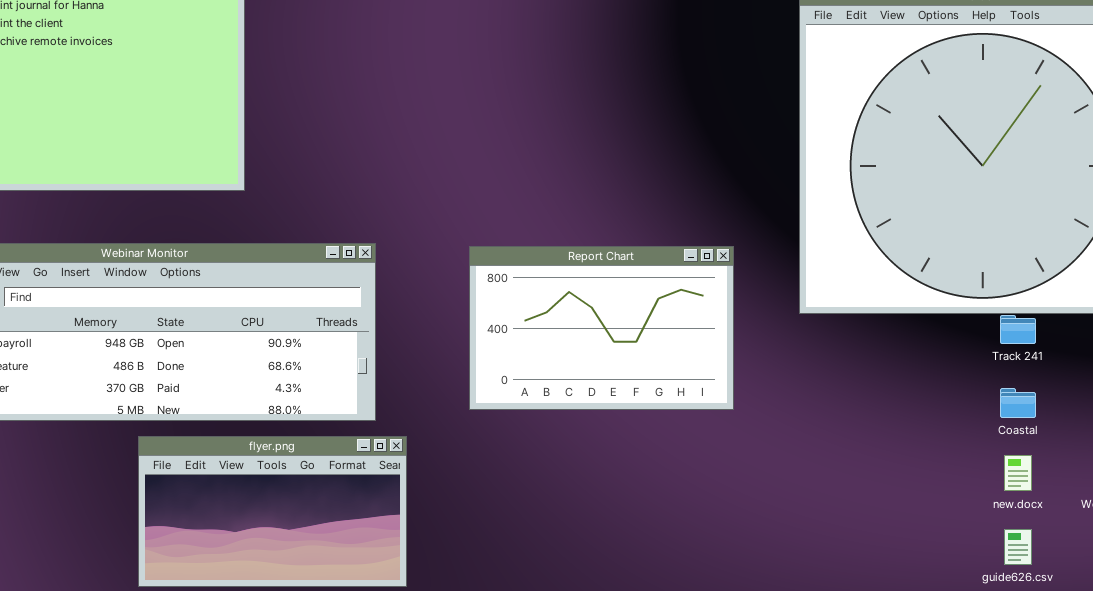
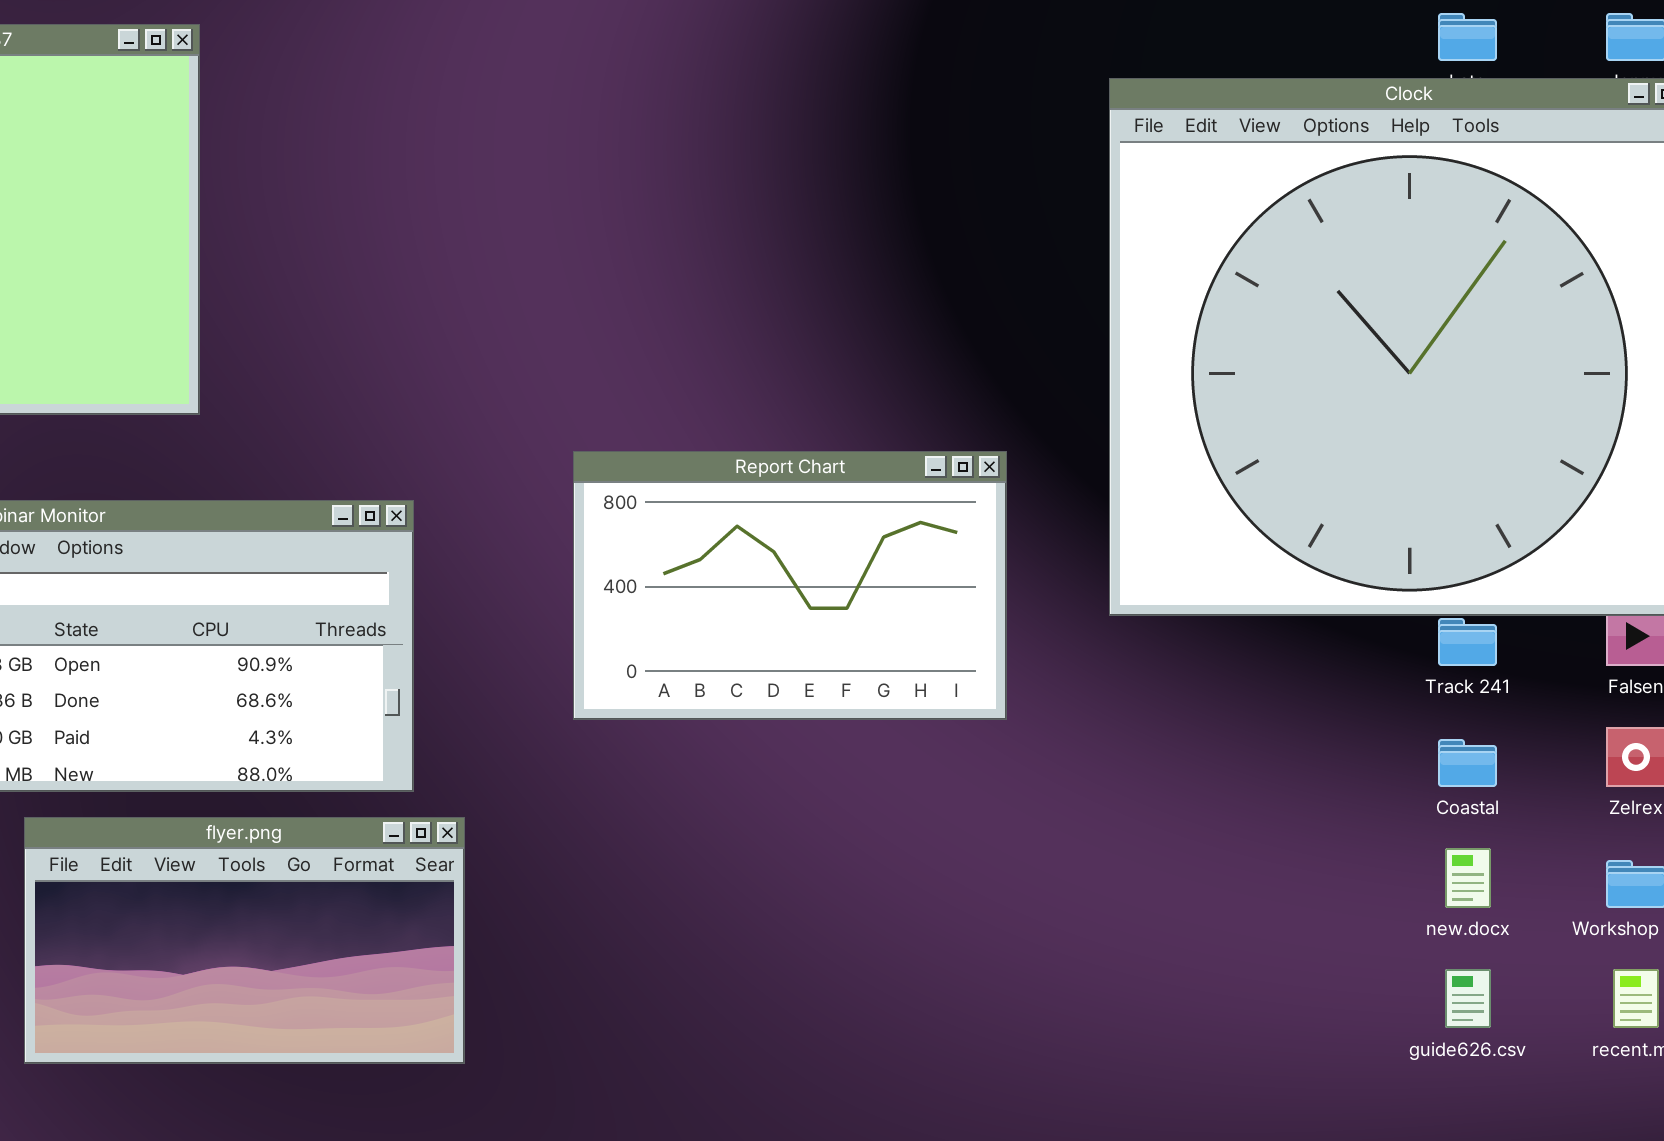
Report Chart: [469,246,734,410] -> [573,451,1007,720], moved

